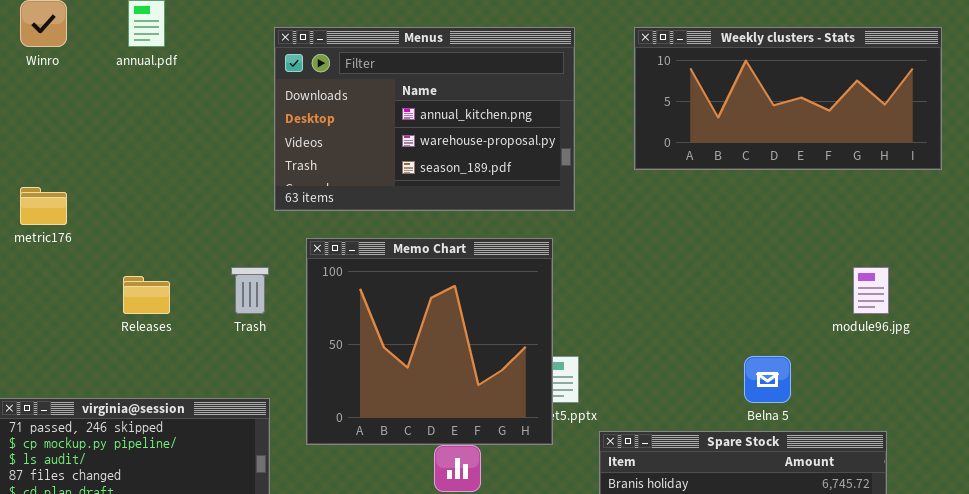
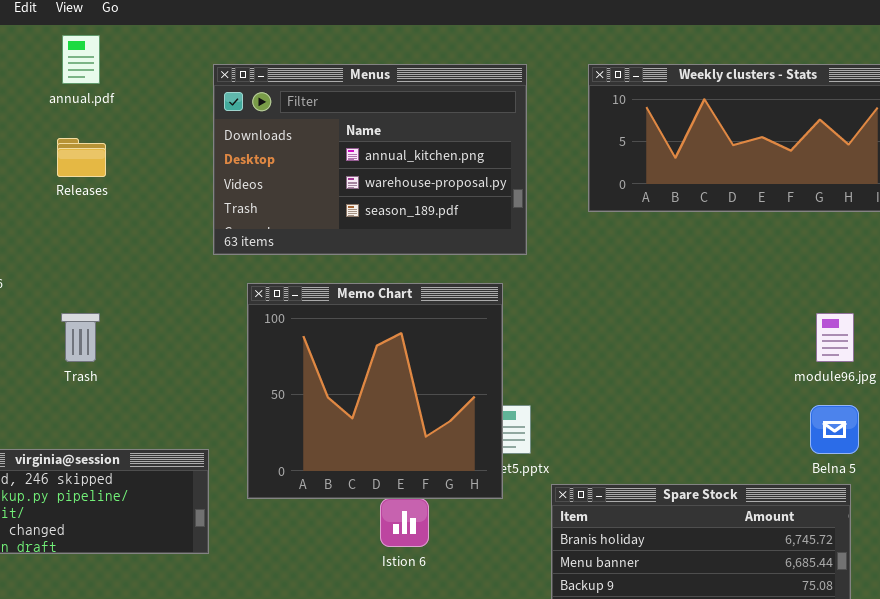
Trash: [231,267,269,314] -> [61,313,100,362], moved
Releases: [123,276,170,314] -> [57,138,106,177], moved
Belna 5: [744,356,791,403] -> [810,405,859,454], moved

